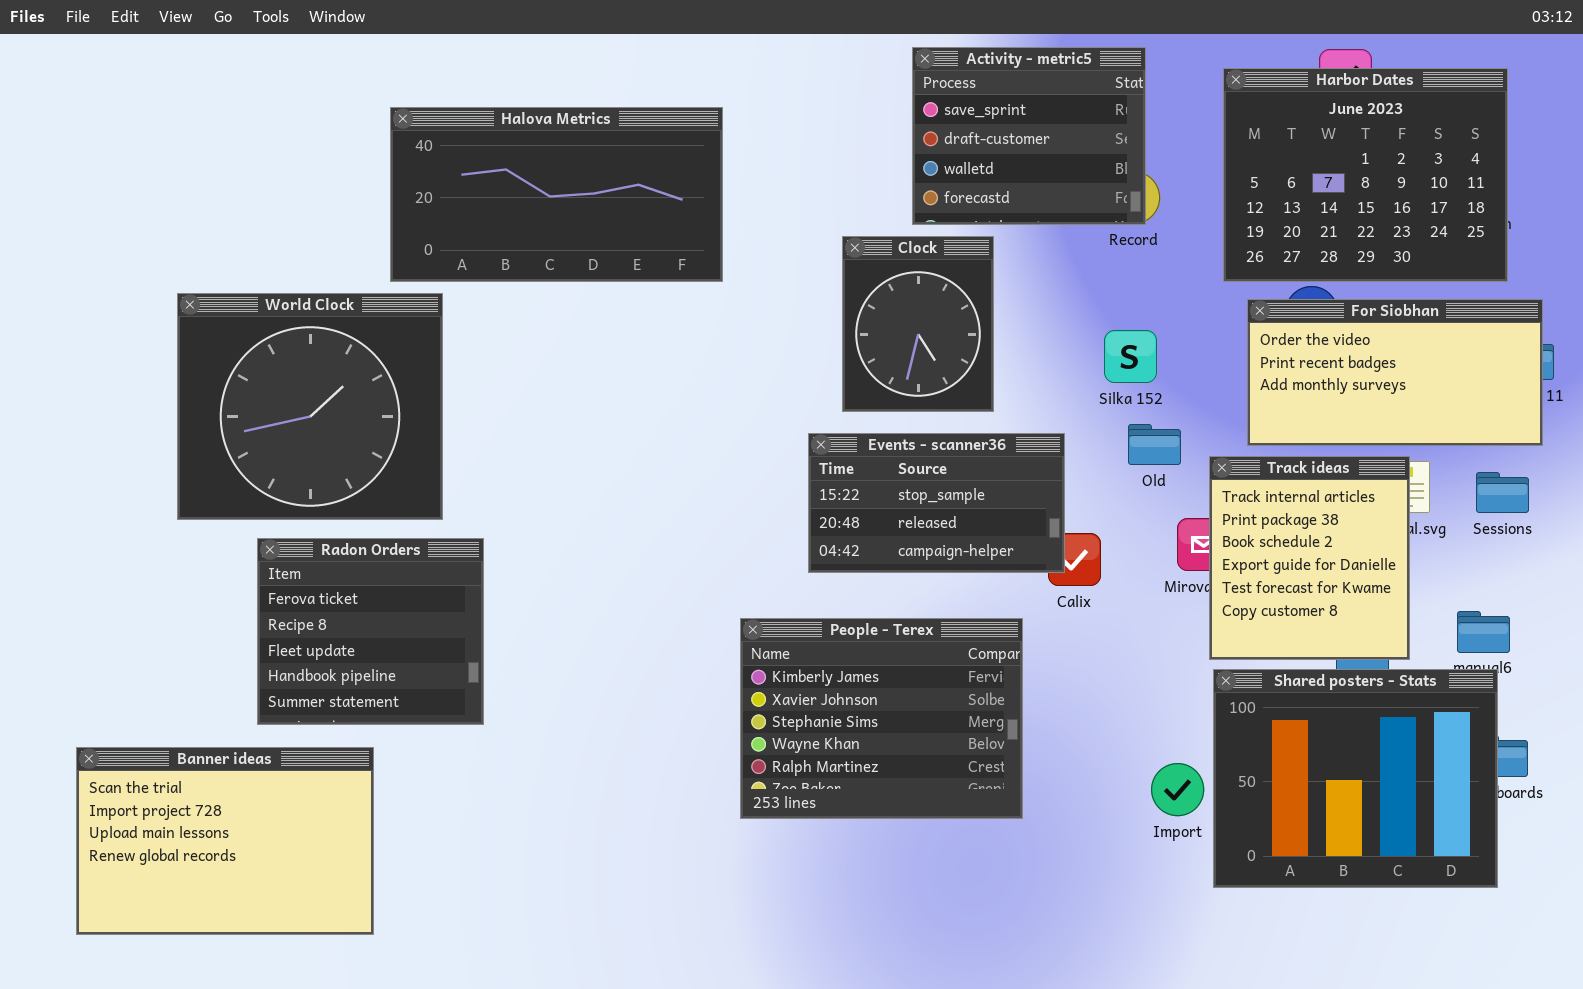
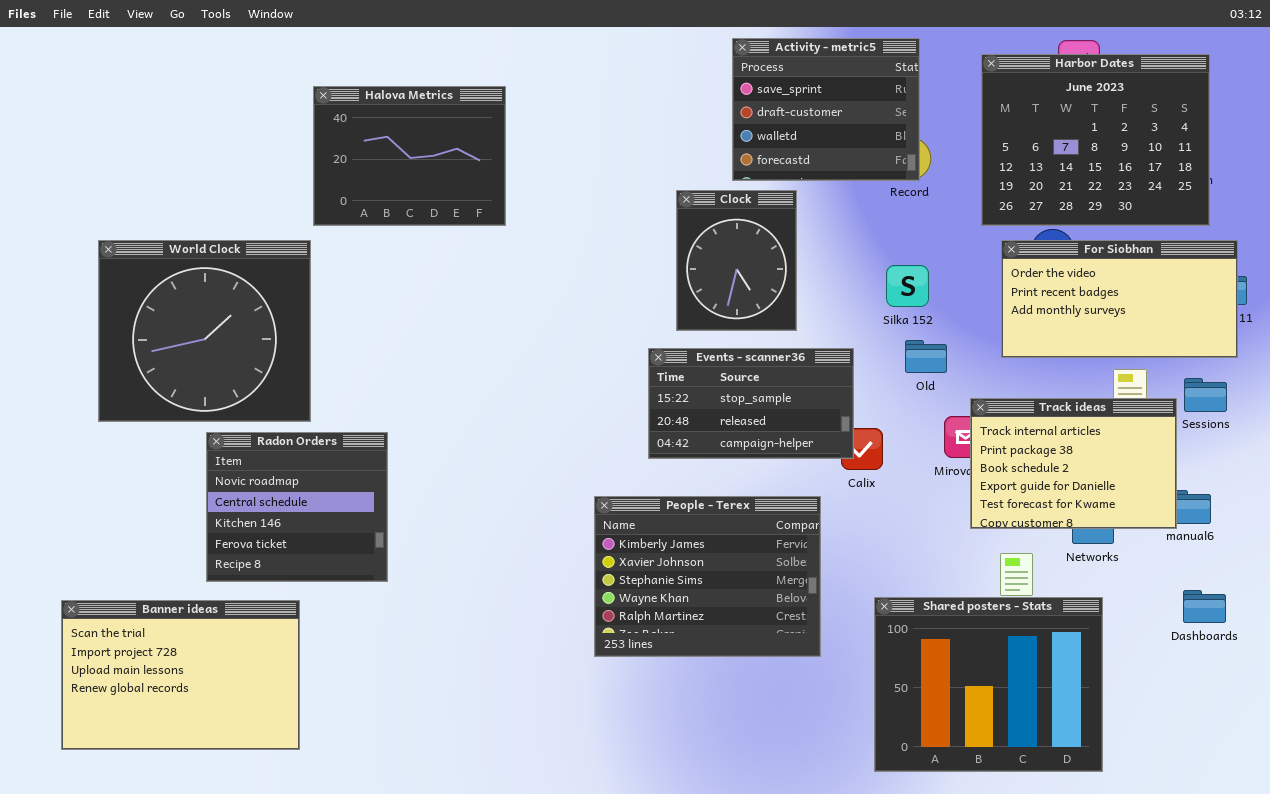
Halova Metrics: [390,107,723,282] -> [313,86,506,226], resized
World Clock: [177,293,443,520] -> [98,240,311,422], moved
Track ideas: [1209,456,1410,660] -> [970,398,1177,529], resized
Radon Orders: [257,538,484,725] -> [206,432,388,582], scrolled up 3 rows
Shared posters - Stats: [1213,669,1498,888] -> [874,597,1103,772], moved

